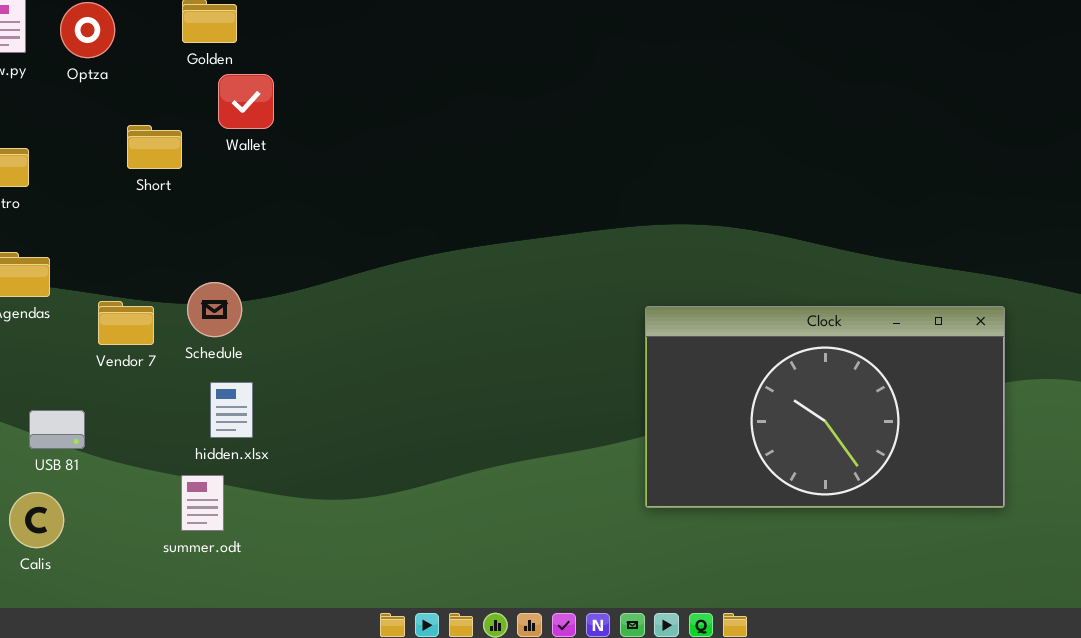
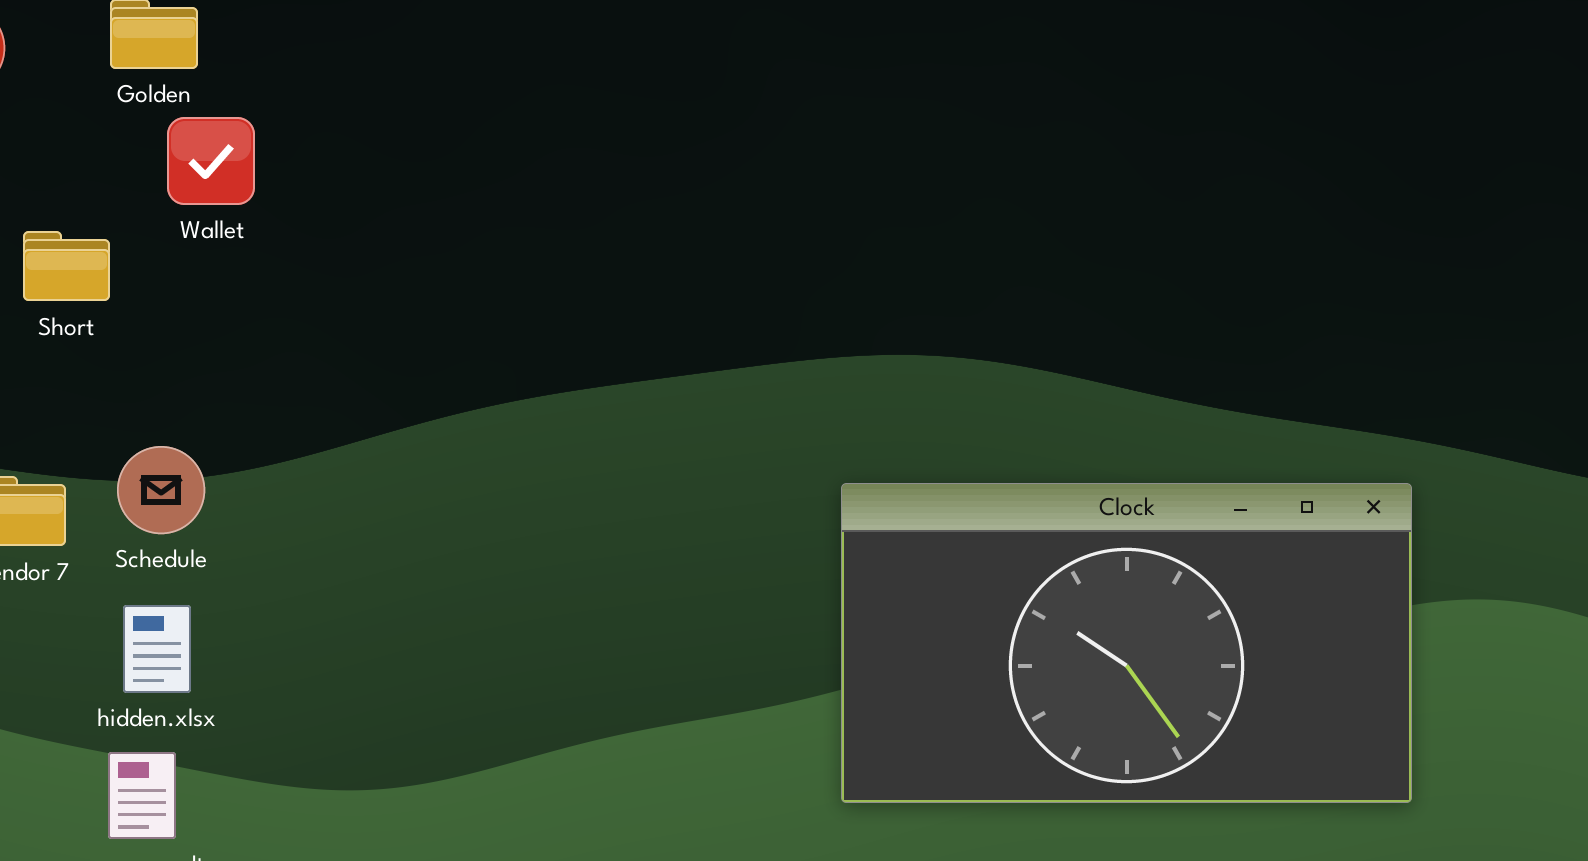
Short: [127,125,182,169] -> [23,231,110,301], moved
hidden.xlsx: [210,382,253,438] -> [123,605,191,693], moved

